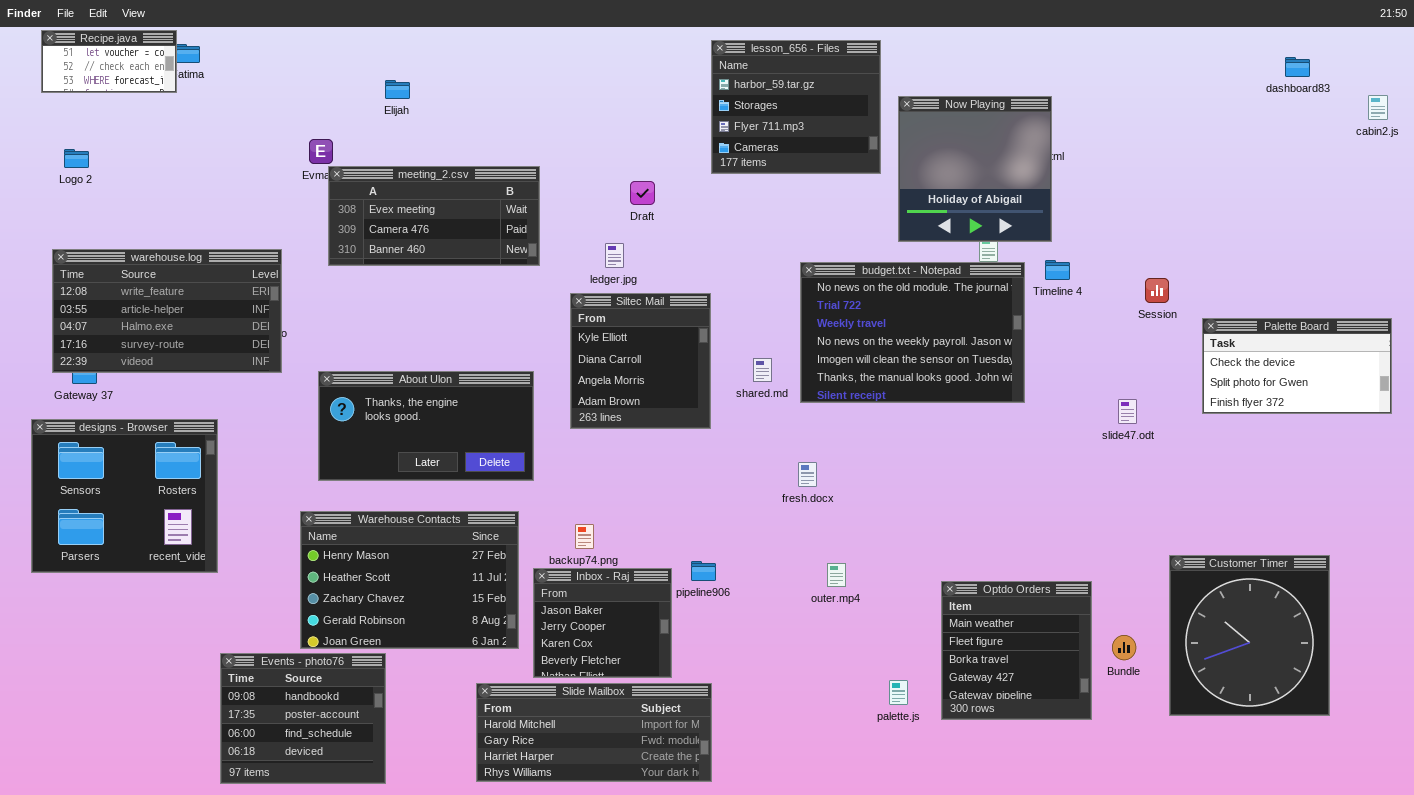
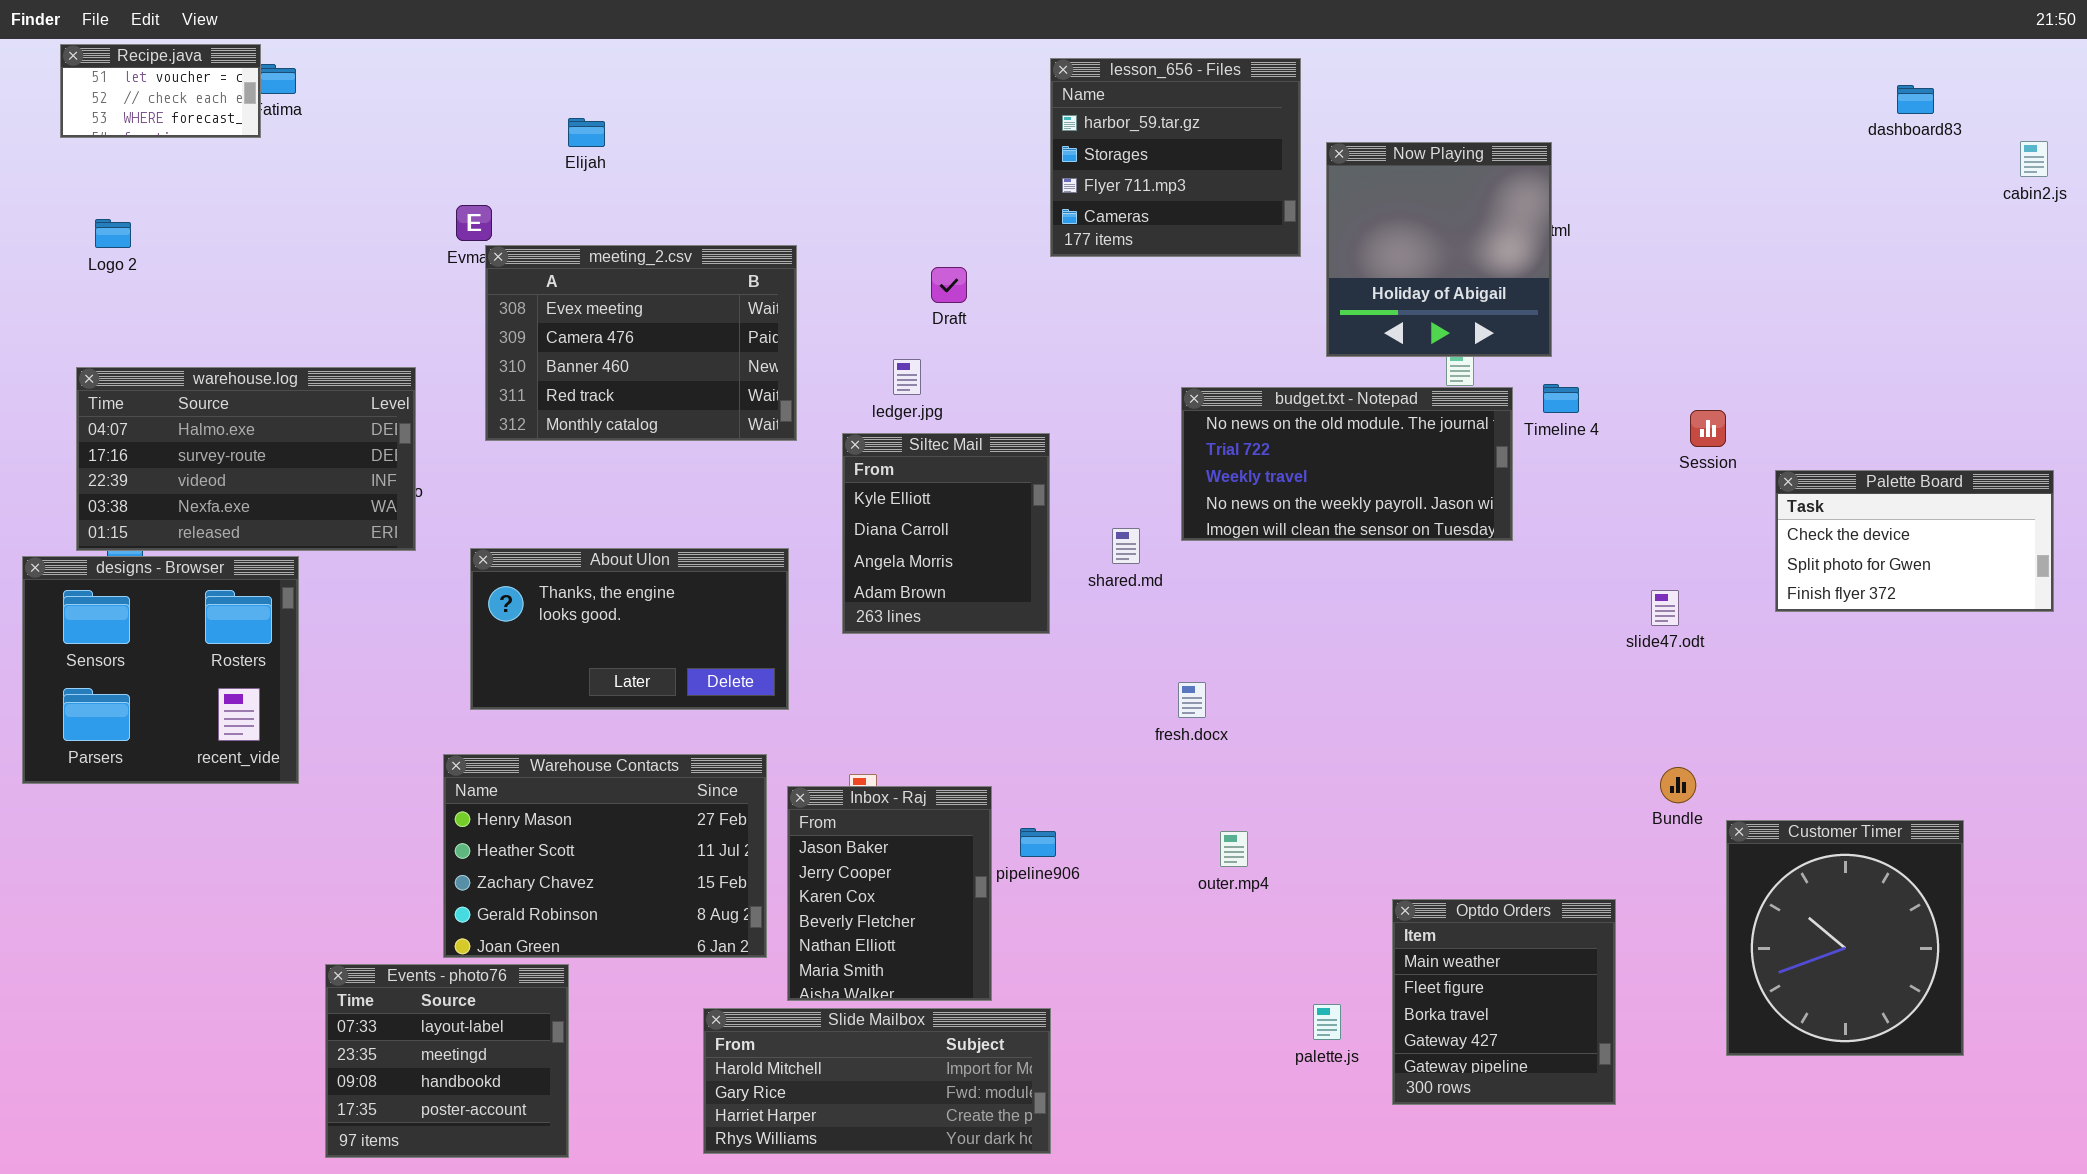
meeting_2.csv: [328,166,540,266] -> [485,245,797,441], resized
warehouse.log: [52,249,282,373] -> [76,367,416,551], scrolled down 2 rows
budget.txt - Notepad: [800,262,1025,403] -> [1181,387,1513,541], resized
designs - Browser: [31,419,218,573] -> [22,556,299,784], moved
Inbox - Raj: [533,568,672,678] -> [787,786,992,1001], resized
Optdo Orders: [941,581,1092,720] -> [1392,899,1616,1105], moved
Bundle: [1112,635,1136,660] -> [1660,767,1696,803], moved
Events - photo76: [220,653,386,784] -> [325,964,569,1158], scrolled up 2 rows

